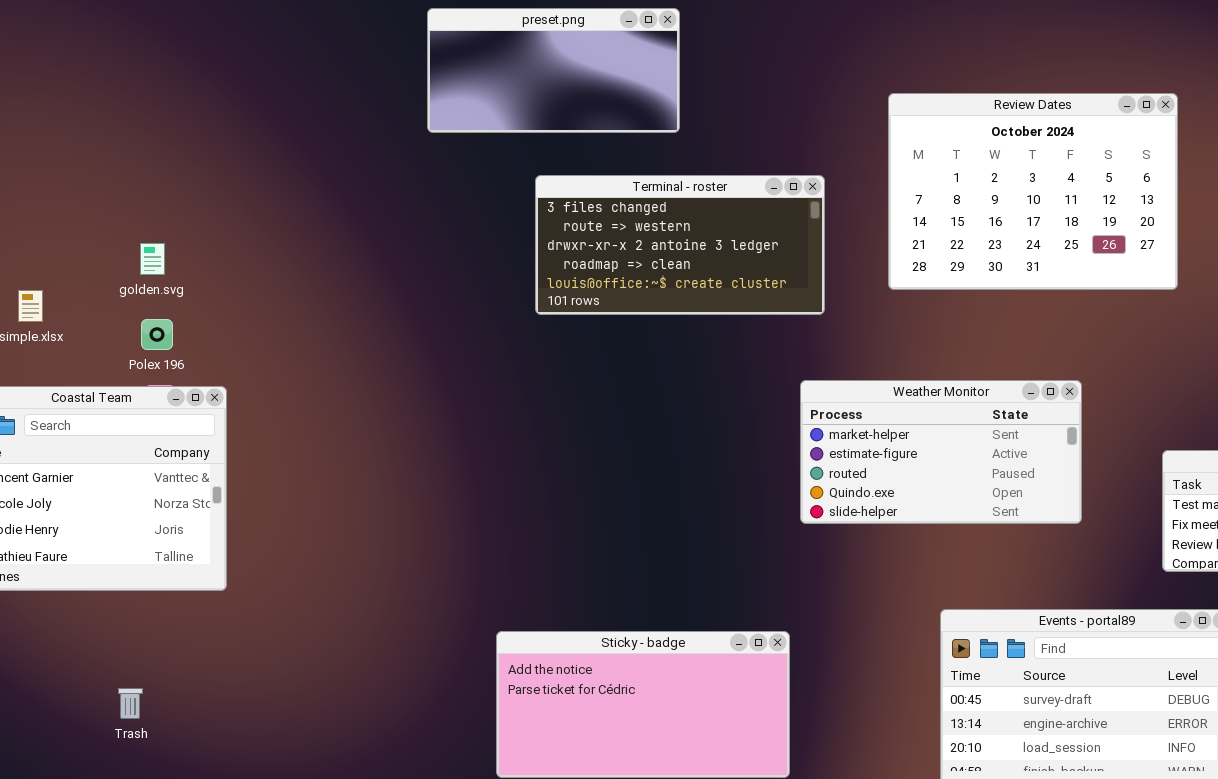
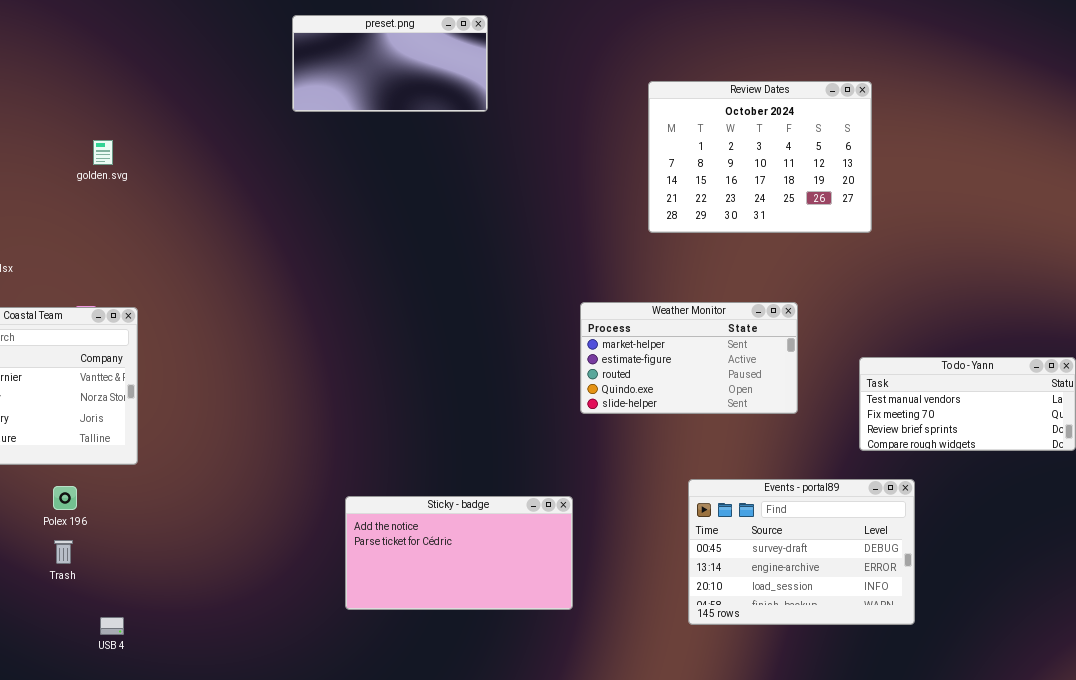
Terminal - roster: [535,175,825,315] -> none, closed
golden.svg: [140,243,165,275] -> [93,140,113,165], moved
Polex 196: [141,319,173,350] -> [53,486,77,510], moved

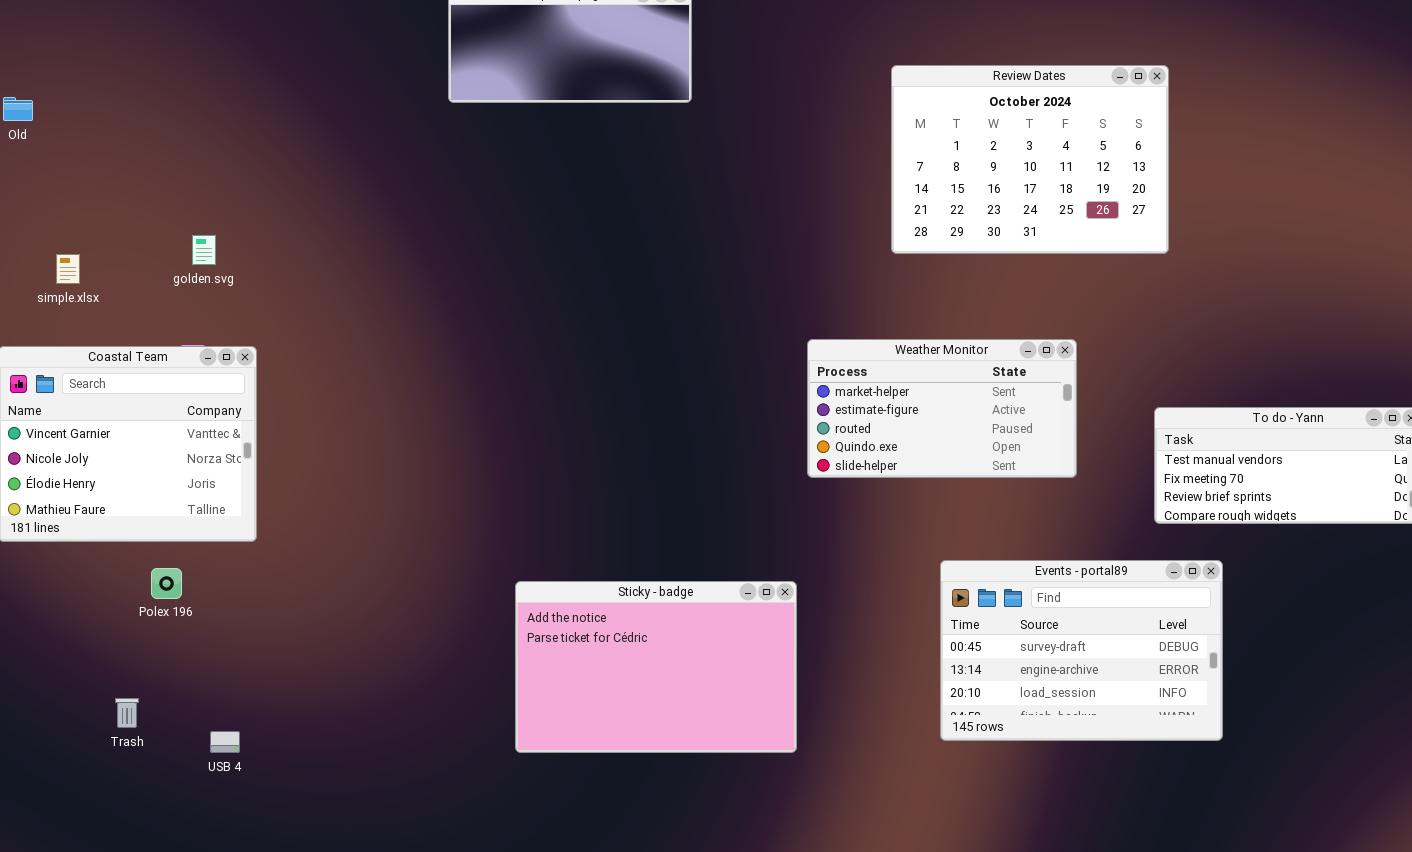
golden.svg: [93,140,113,165] -> [192,235,216,265], moved
Sticky - badge: [345,496,573,610] -> [515,581,797,753], resized
Trash: [54,540,73,564] -> [115,698,139,728], moved

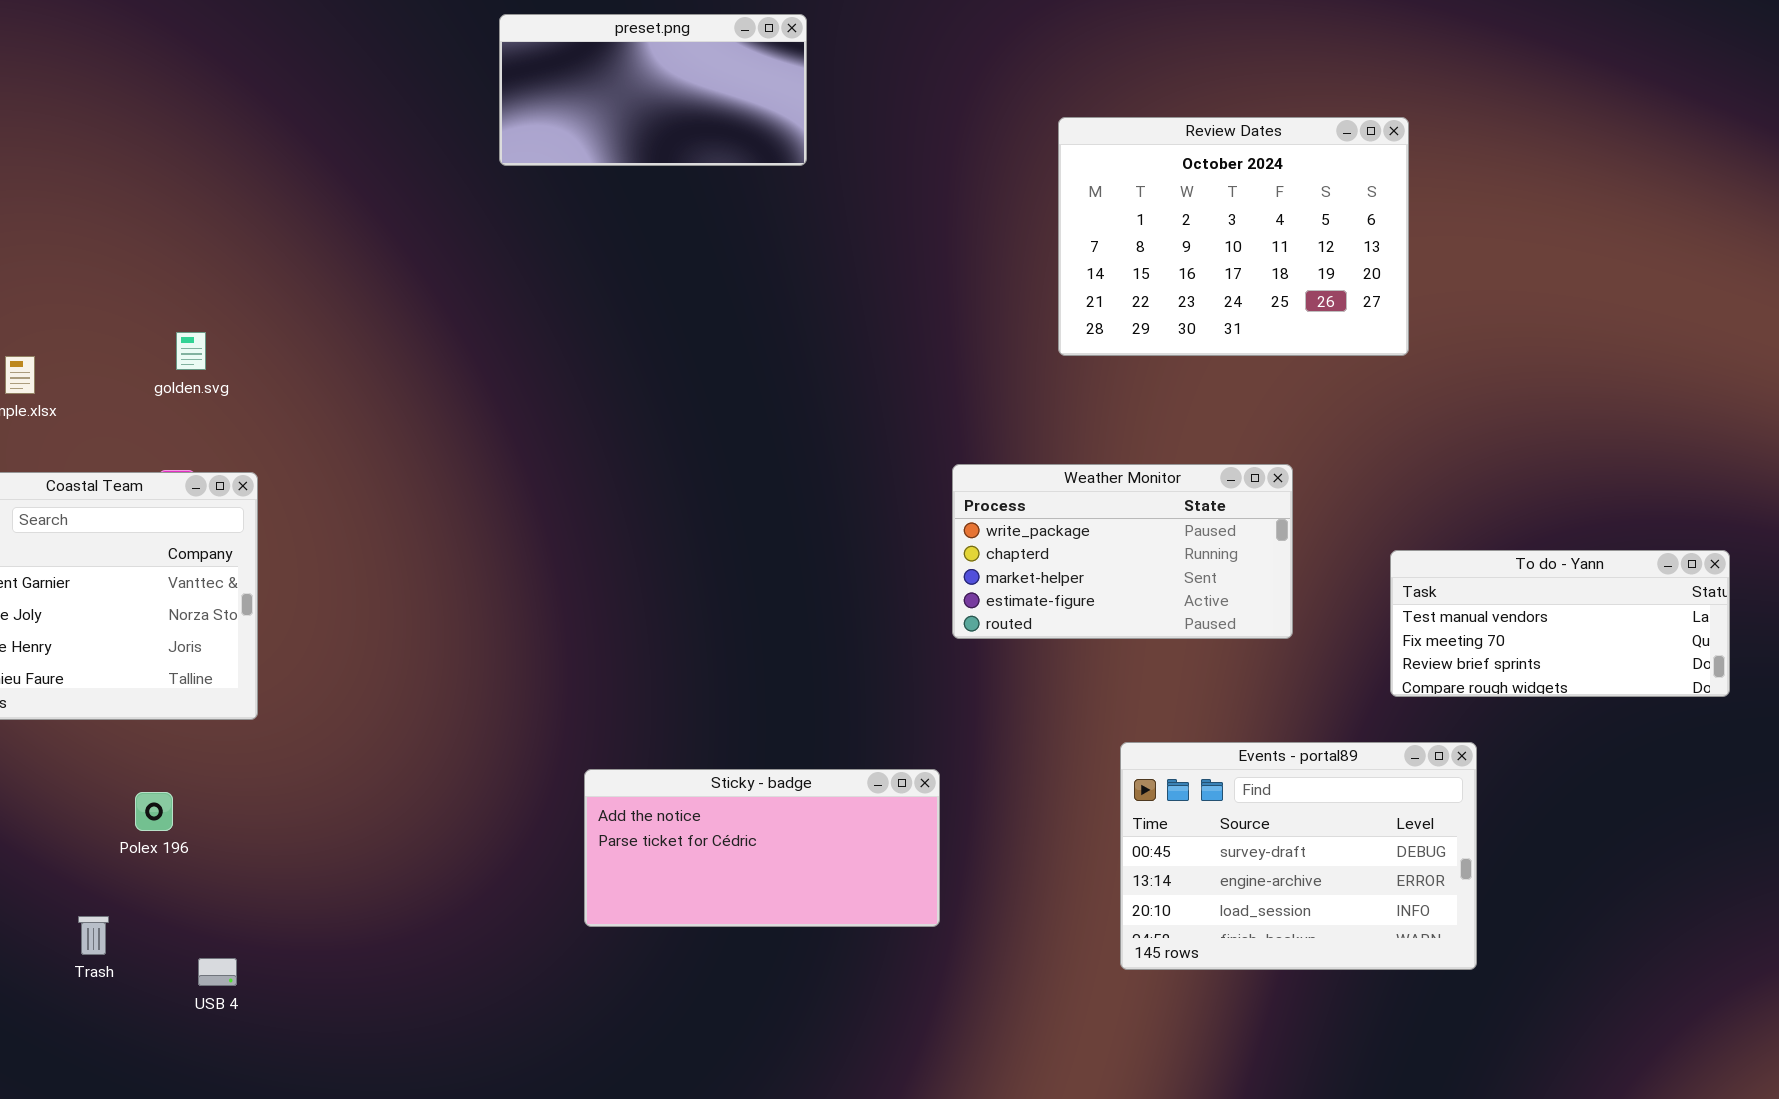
Weather Monitor: [807,339,1077,478] -> [952,464,1293,639], scrolled up 2 rows
Polex 196: [151,568,182,599] -> [135,792,173,831], moved
Sticky - badge: [515,581,797,753] -> [584,769,940,927], resized

